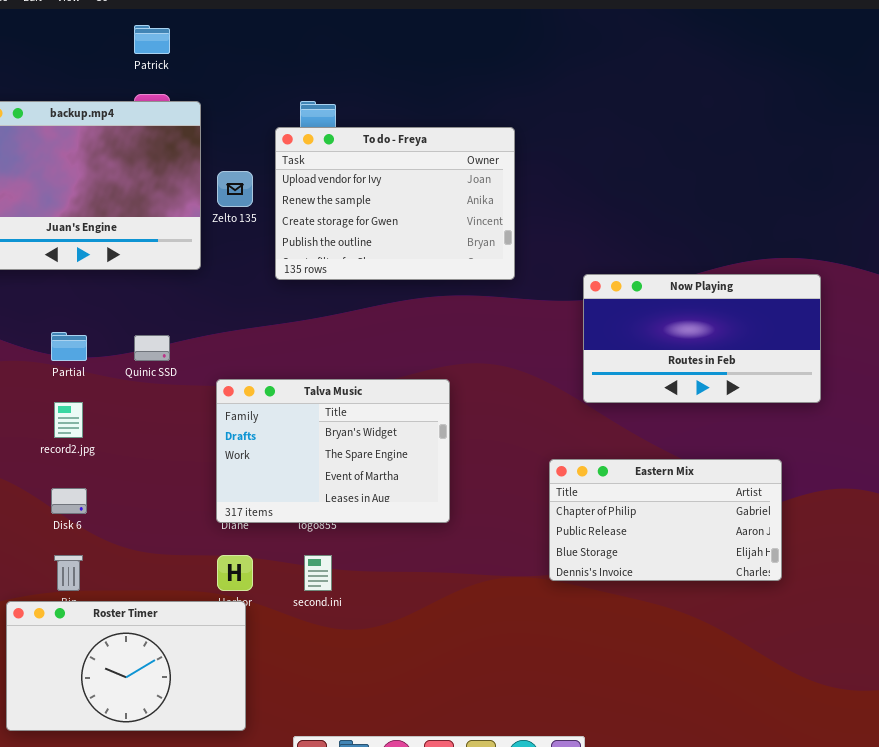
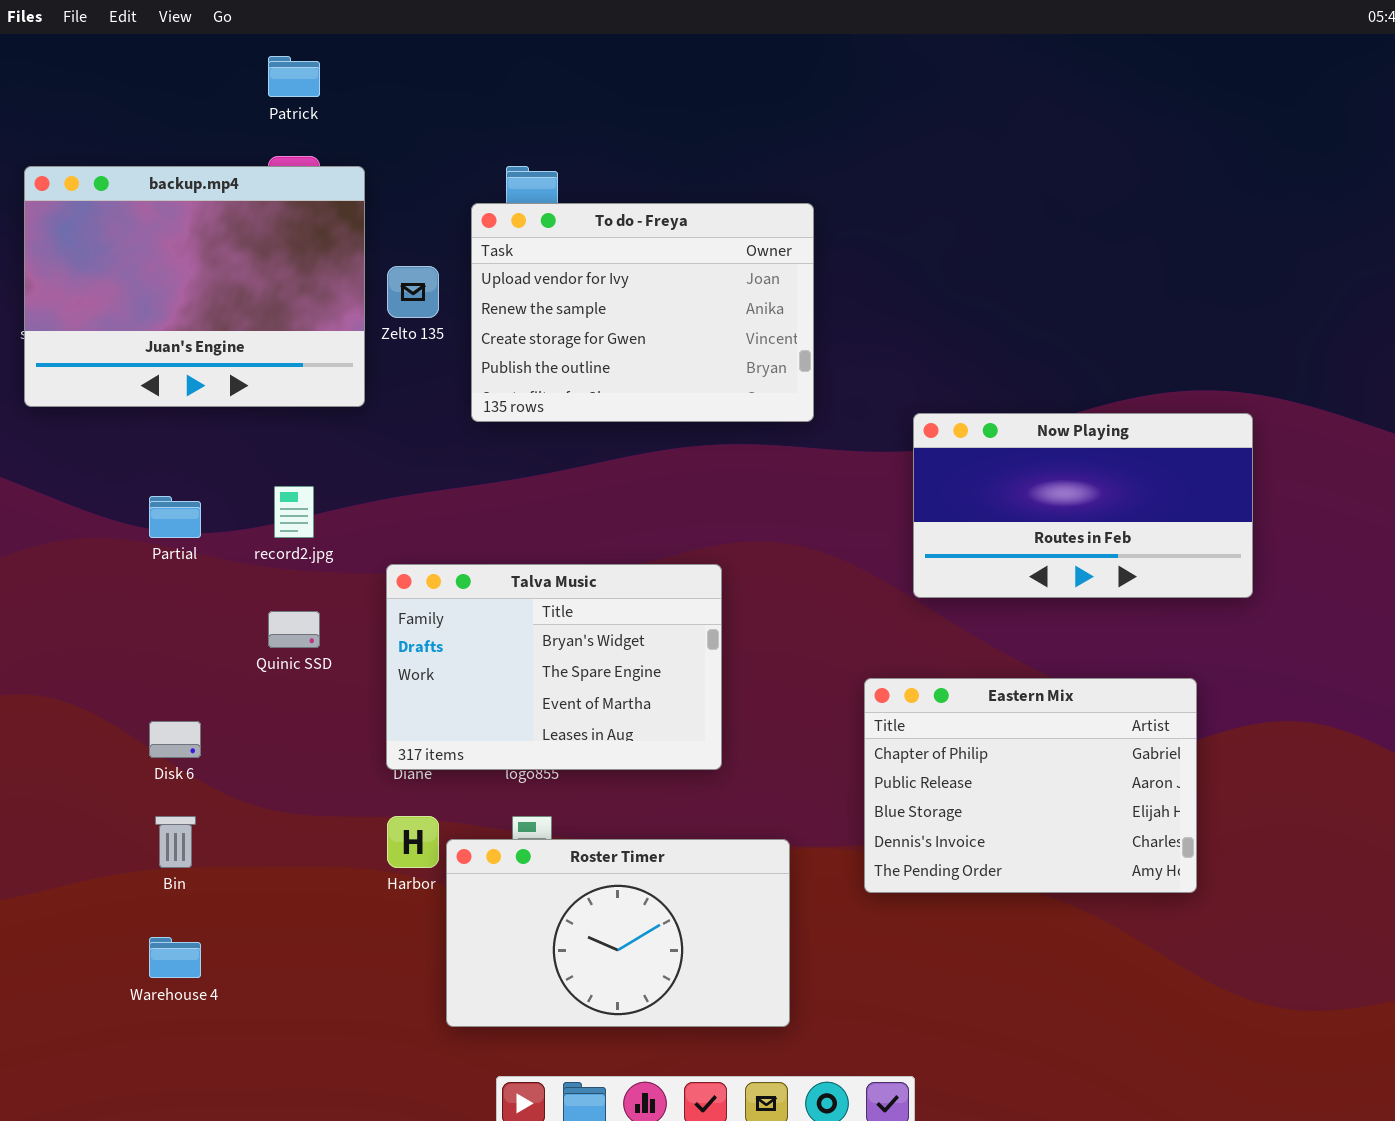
Quinic SSD: [134,335,170,361] -> [268,611,320,648], moved
record2.jpg: [54,402,83,438] -> [274,486,314,538], moved
Eastern Mix: [549,459,782,581] -> [864,678,1197,893], resized
Roster Timer: [6,601,246,731] -> [446,839,790,1027], moved

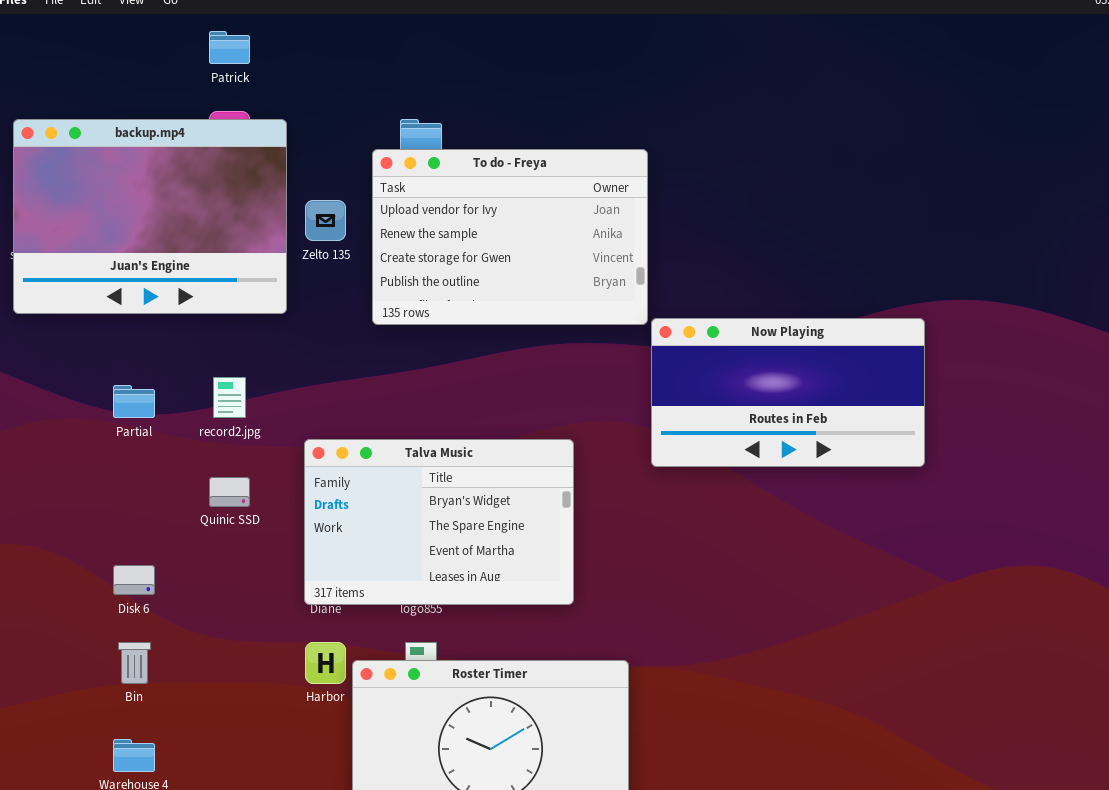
Now Playing: [913,413,1253,598] -> [651,318,925,467], moved
Eastern Mix: [864,678,1197,893] -> none, closed

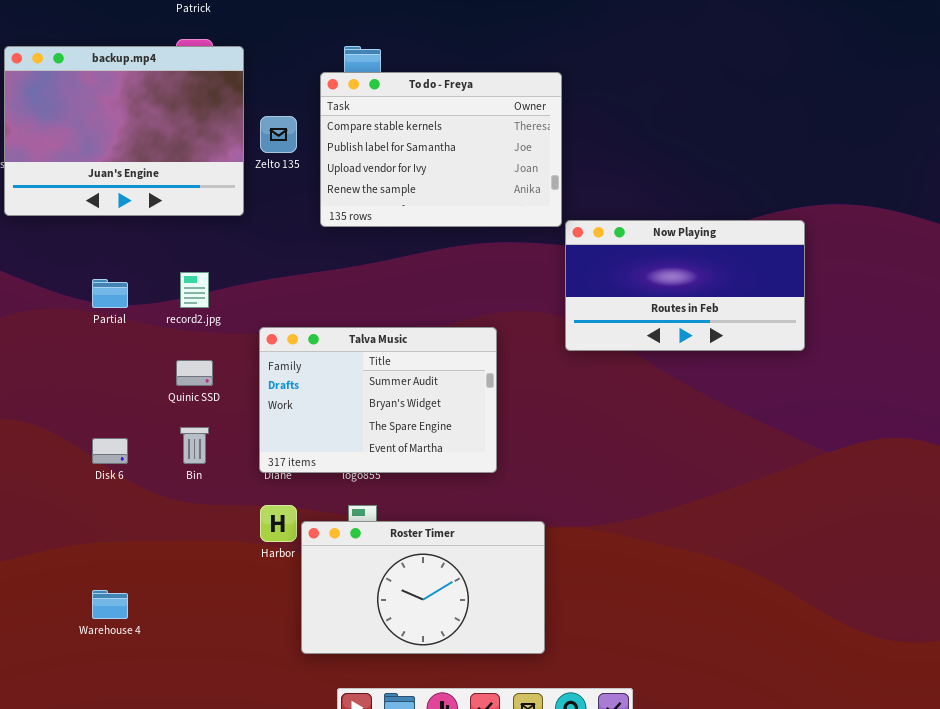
To do - Freya: [372,149,648,325] -> [320,72,562,227], scrolled up 2 rows
Talva Music: [304,439,574,605] -> [259,327,497,473], scrolled up 1 row
Bin: [118,642,151,684] -> [180,427,209,464], moved

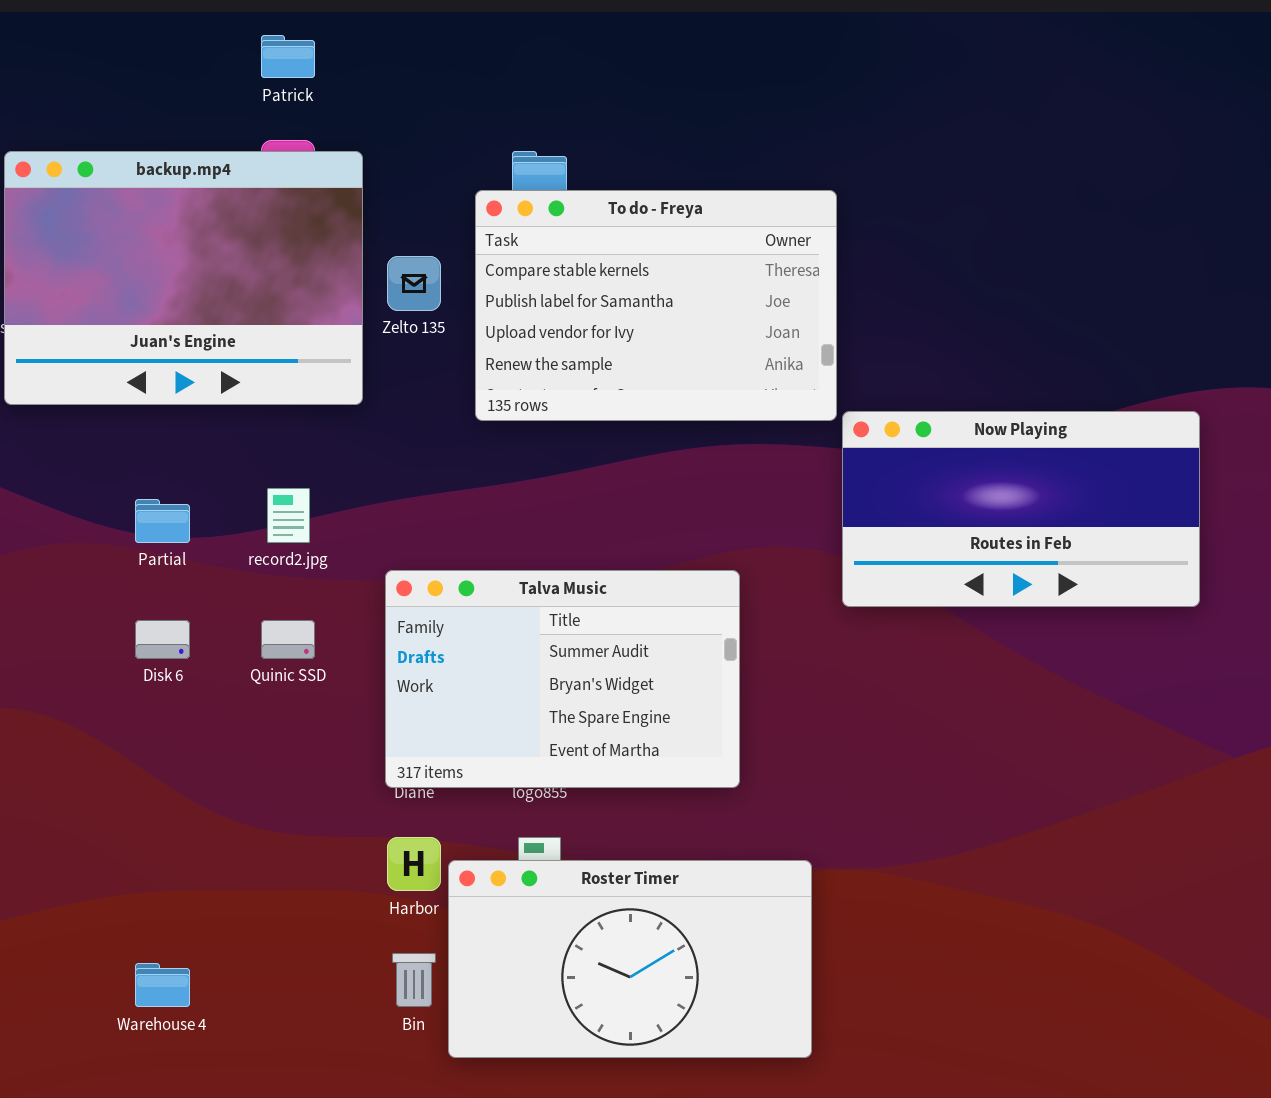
Bin: [180,427,209,464] -> [392,953,436,1007], moved
Disk 6: [92,438,128,464] -> [135,620,190,659], moved

